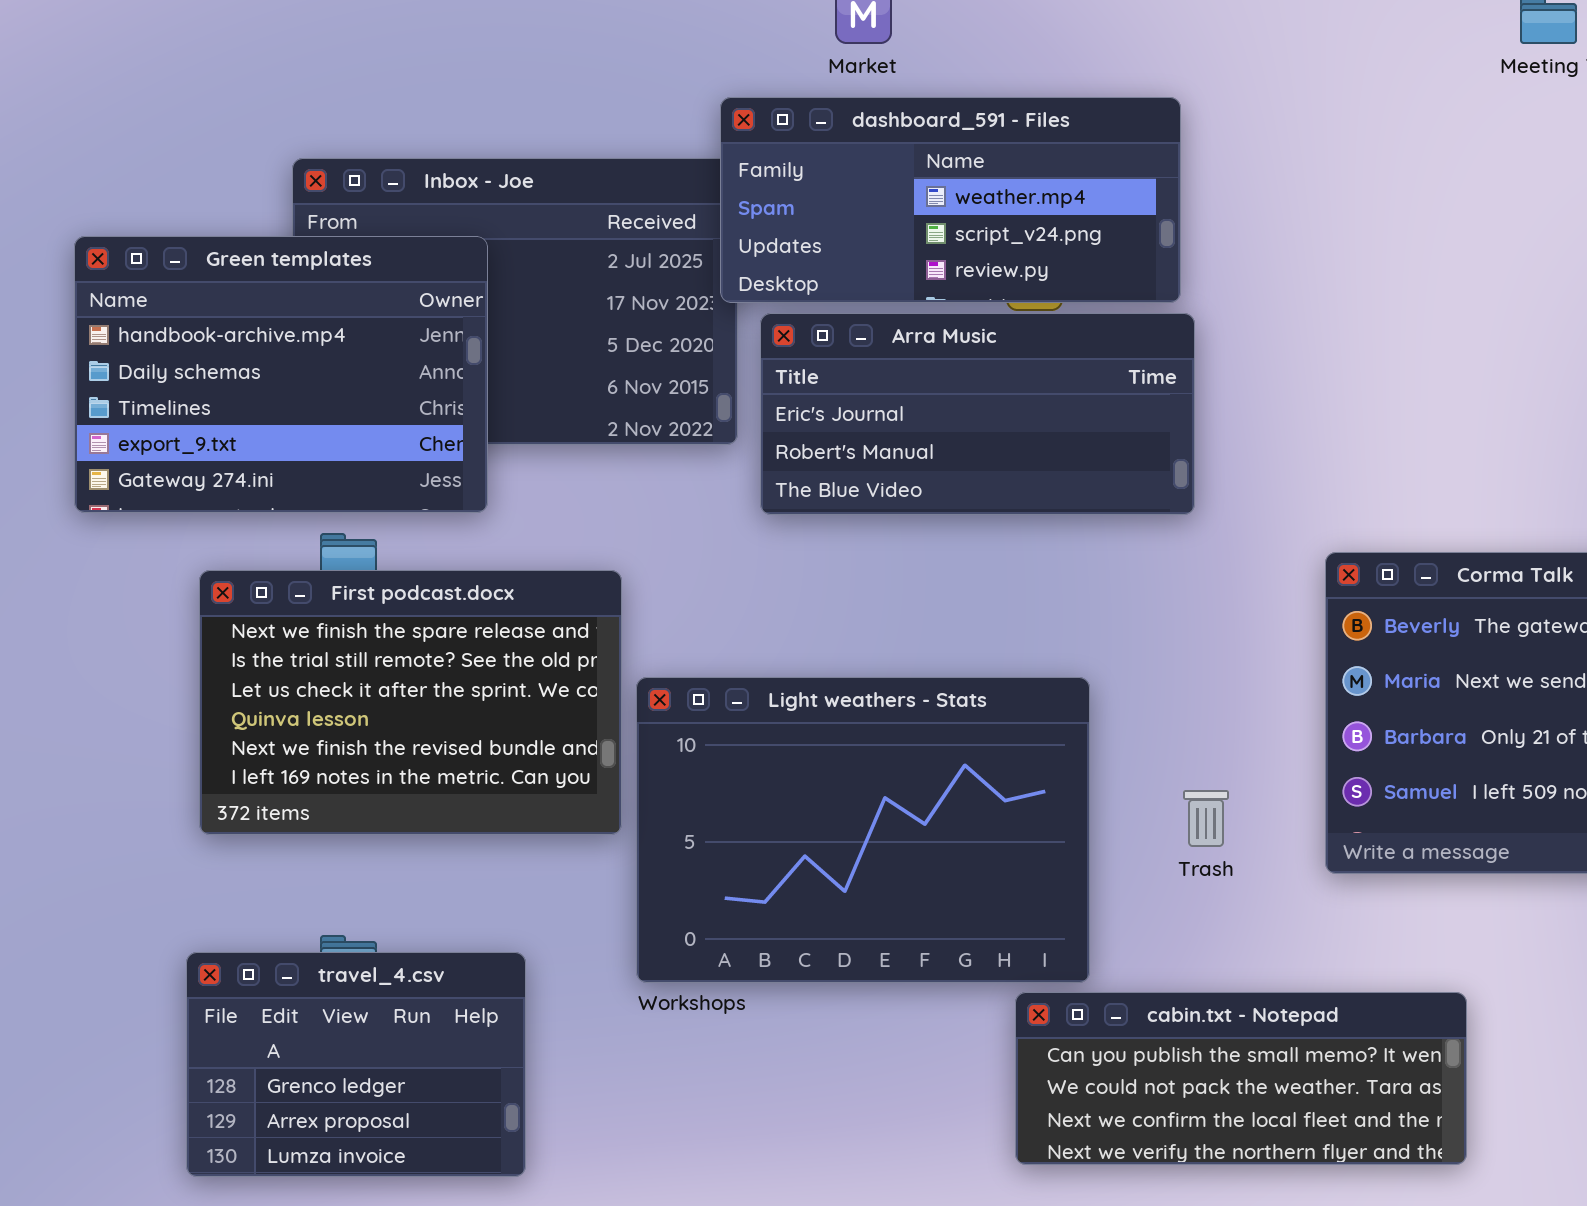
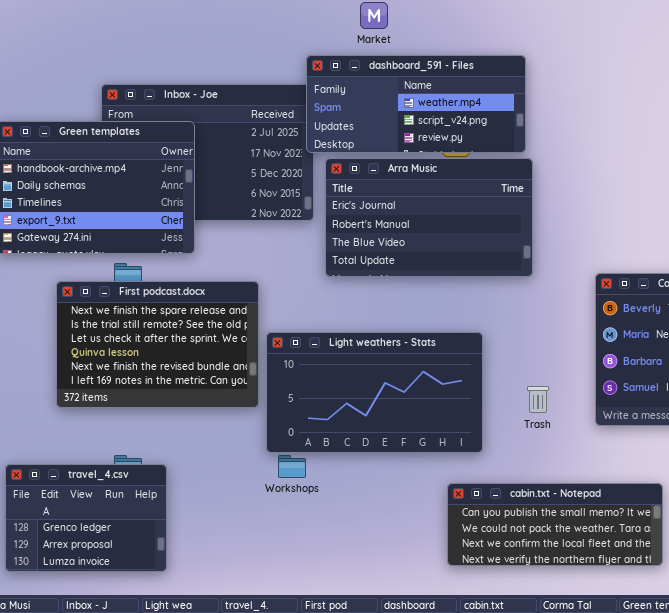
Arra Music: [760,313,1195,515] -> [325,158,533,277], resized
Light weathers - Stats: [636,677,1090,983] -> [266,332,483,453], resized
travel_4.csv: [186,952,526,1177] -> [5,464,167,572], moved

